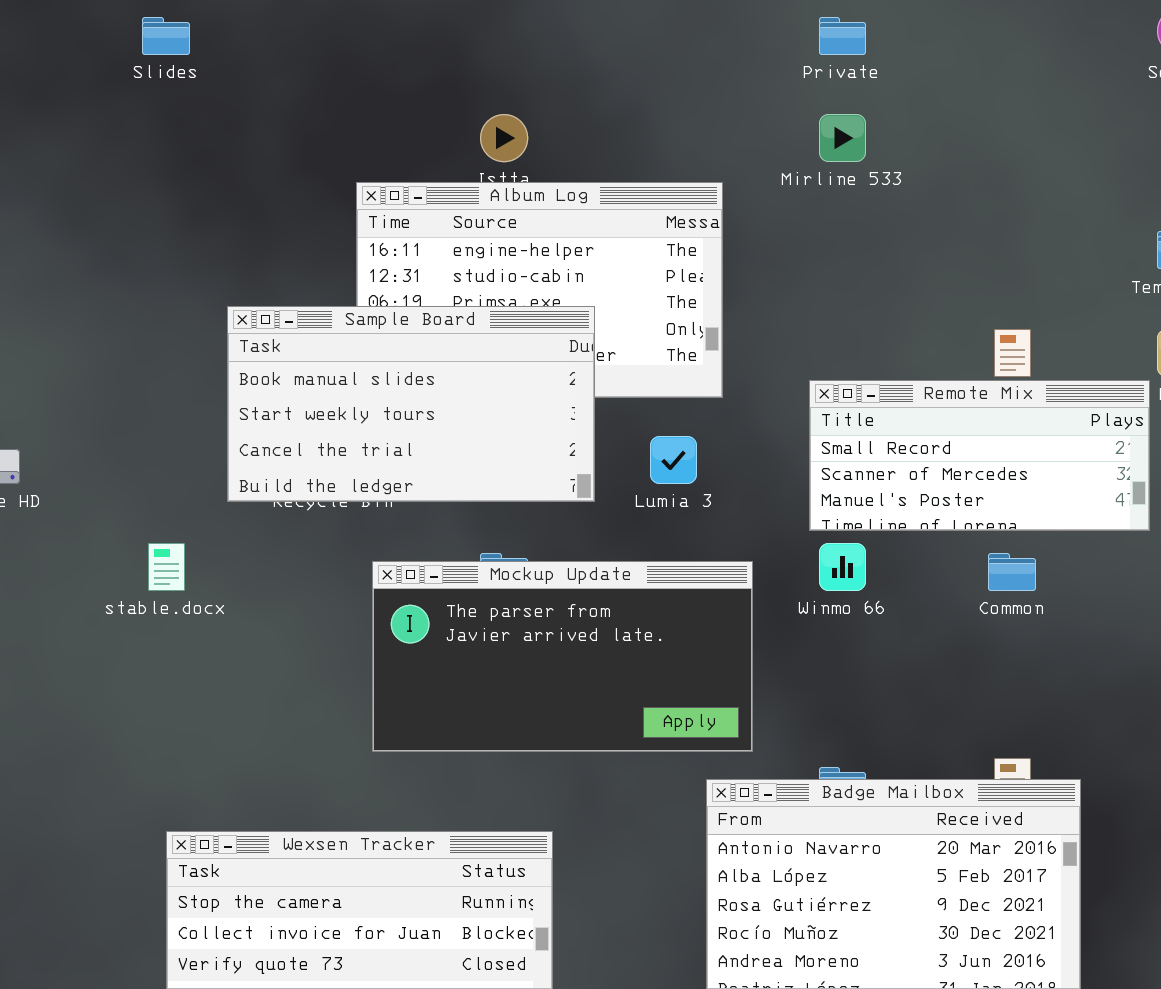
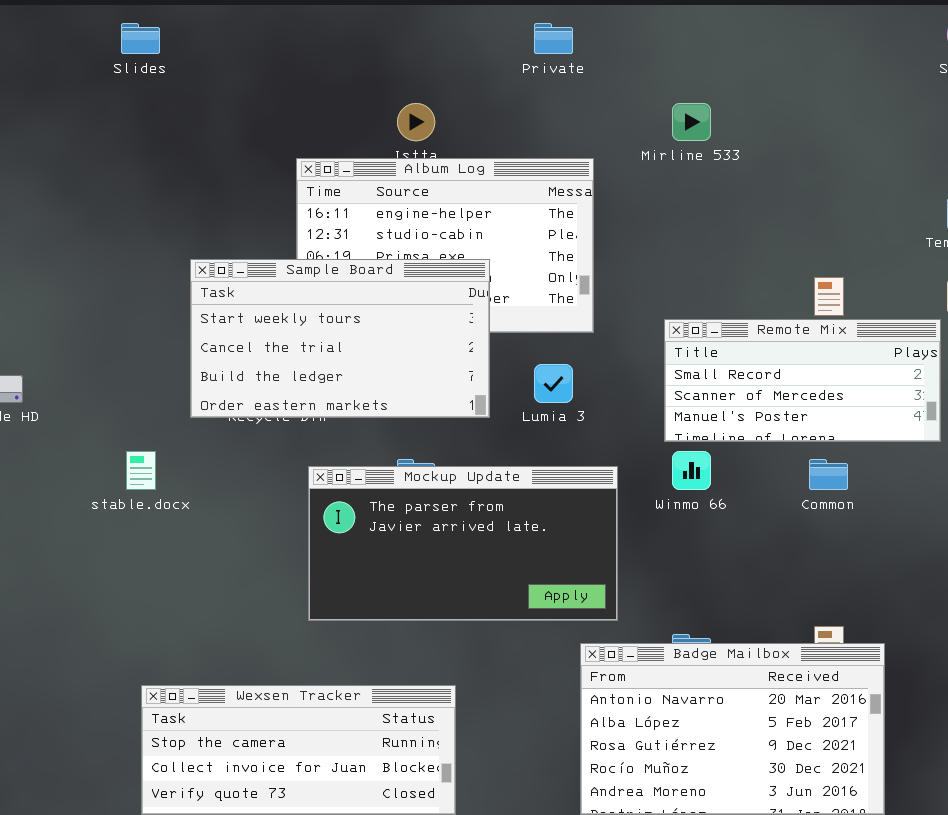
Private: [819,17,866,55] -> [534,23,573,54], moved
Sample Board: [227,306,595,502] -> [190,259,490,418], scrolled down 1 row

